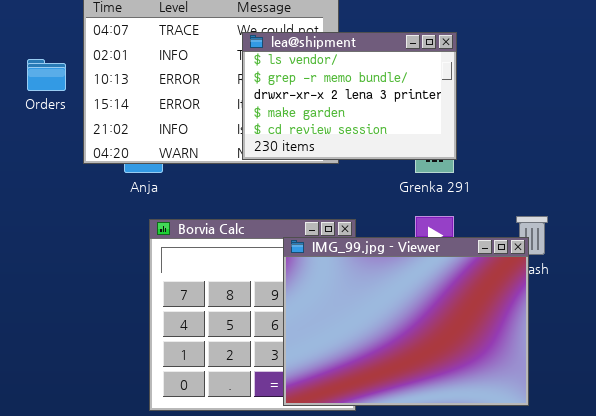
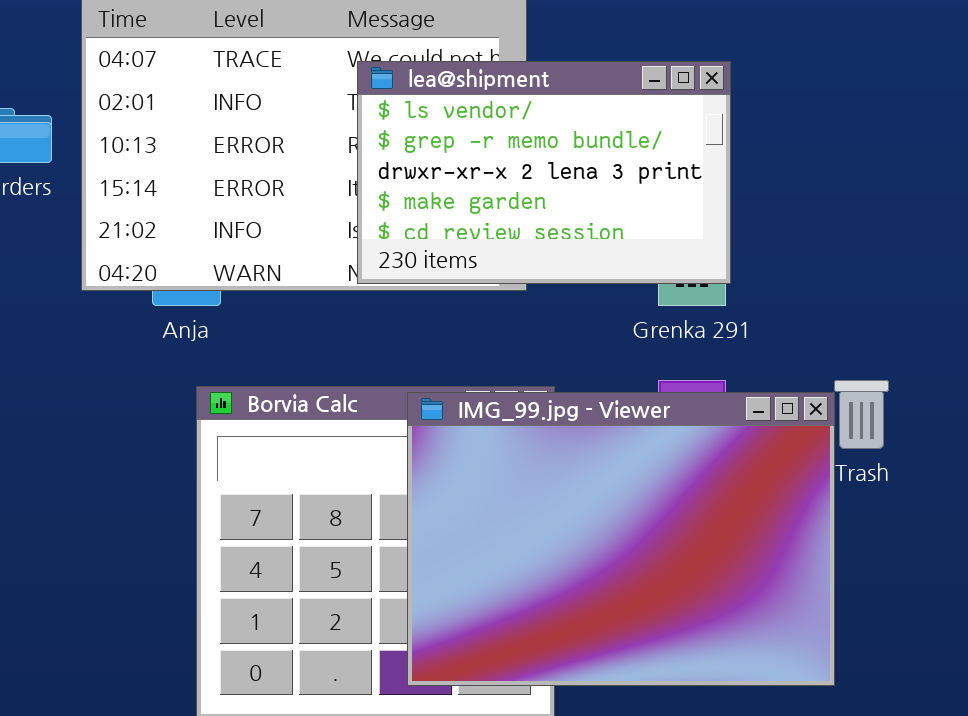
IMG_99.jpg - Viewer: [283,237,529,406] -> [407,392,835,686], moved

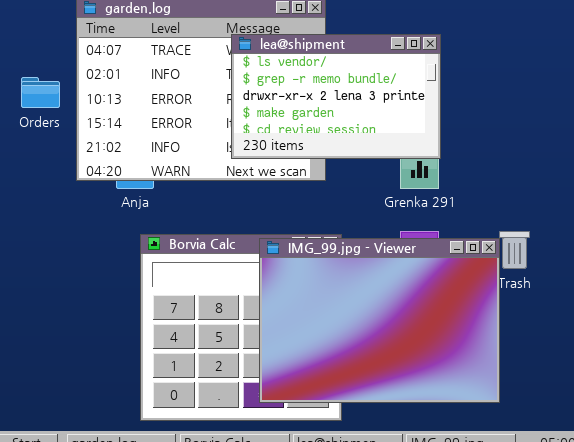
lea@shipment: [357,61,731,284] -> [231,34,441,159], moved

